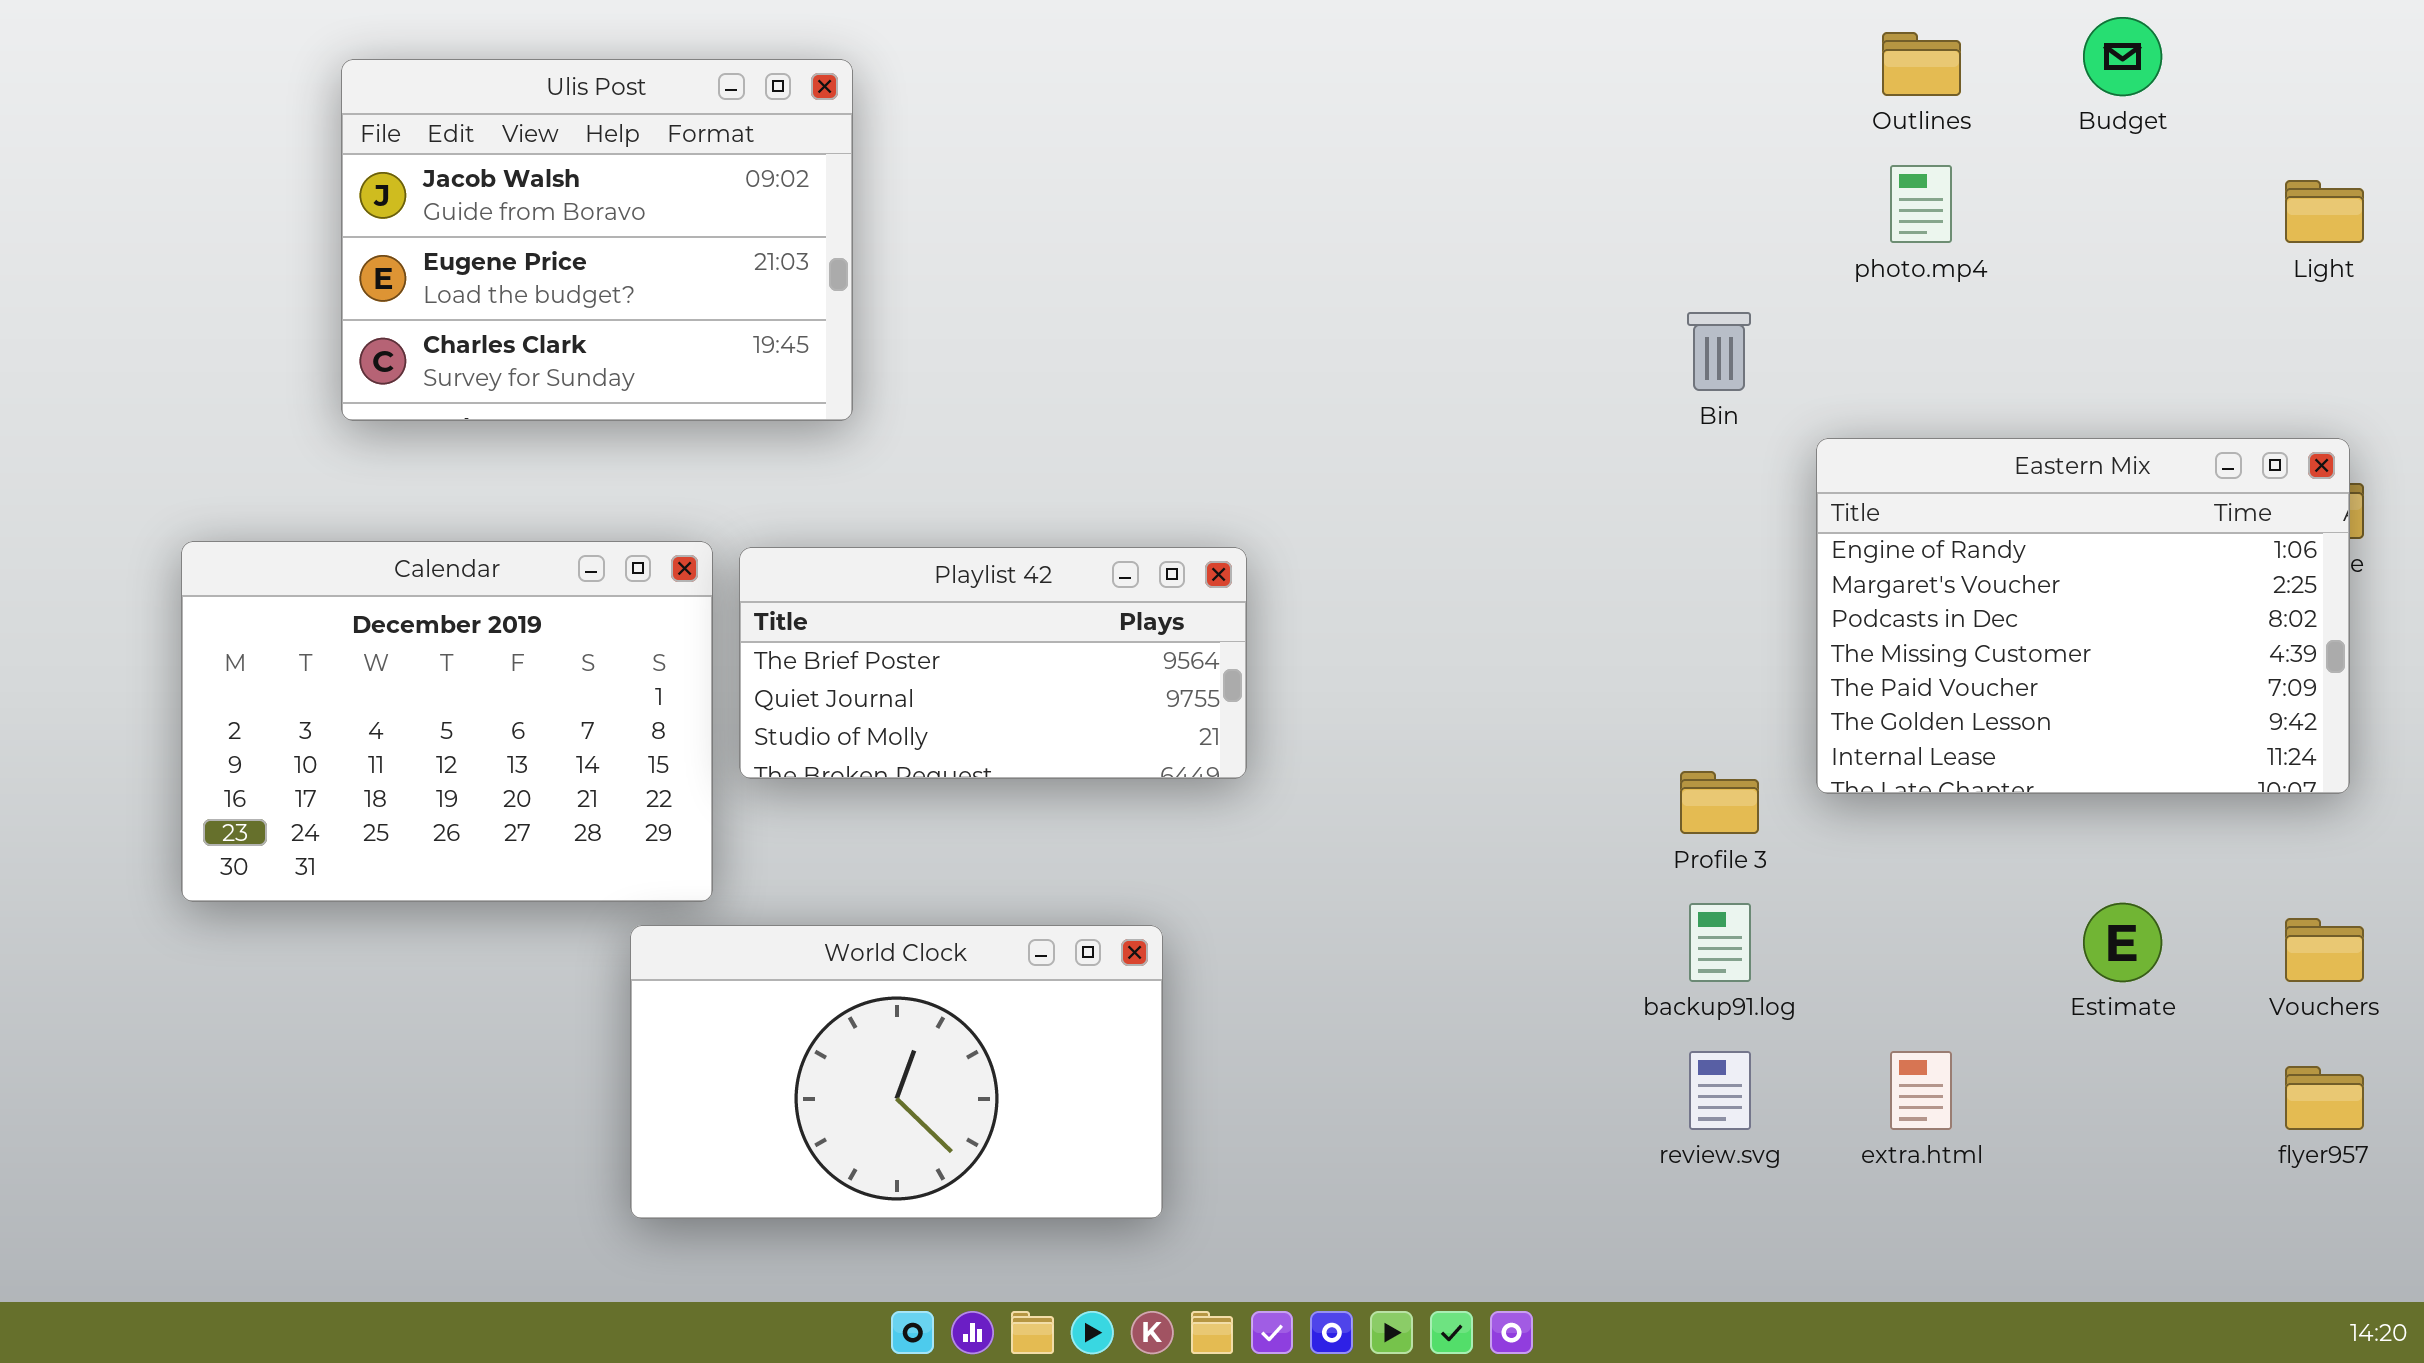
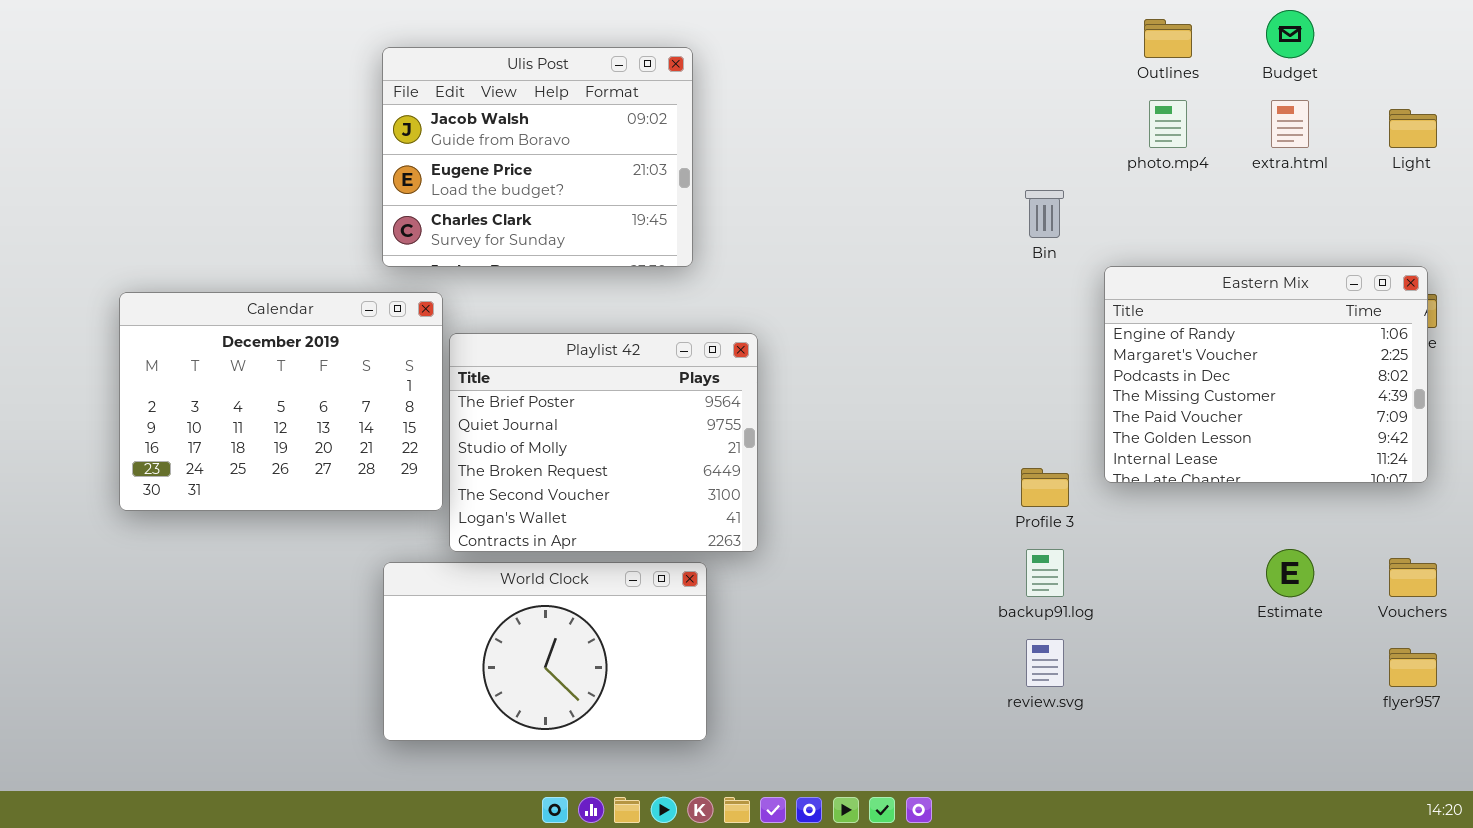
Ulis Post: [341,59,853,421] -> [382,47,693,267], moved
Calendar: [181,541,713,902] -> [119,292,443,511], moved
Playlist 42: [739,547,1247,779] -> [449,333,758,552], resized
extra.html: [1890,1051,1952,1130] -> [1271,100,1309,148], moved

